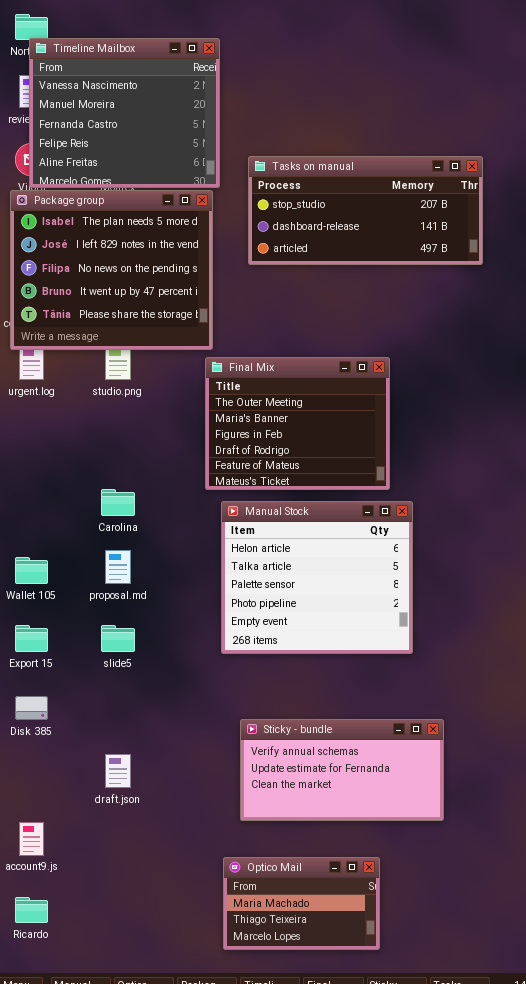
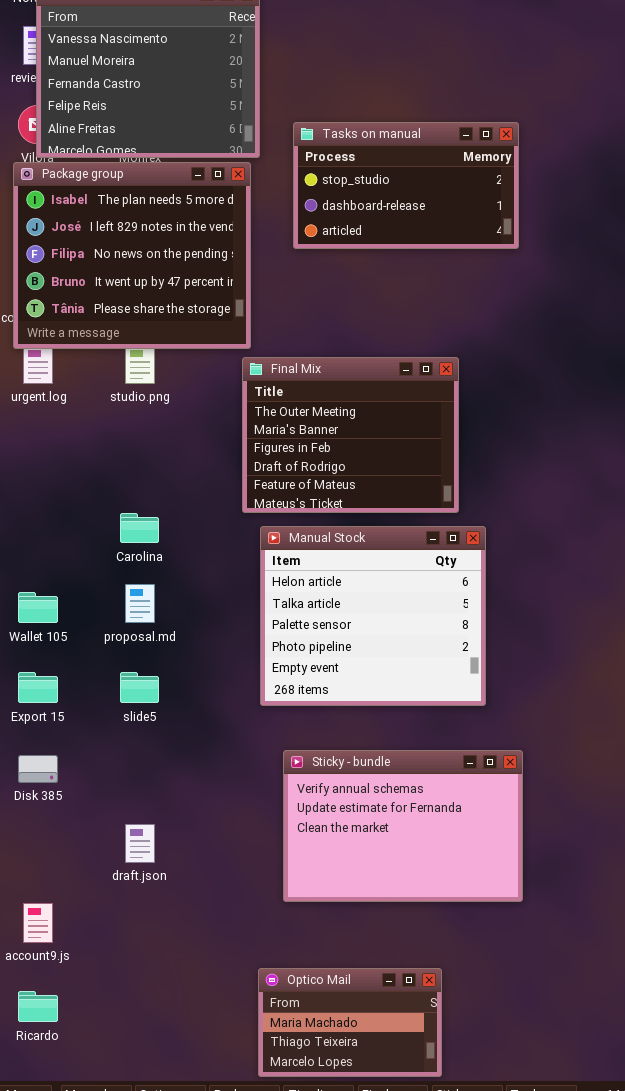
Tasks on manual: [248,156,483,265] -> [293,122,519,249], resized
Sticky - bundle: [240,719,444,821] -> [283,750,523,902], resized
Optico Mail: [223,857,380,950] -> [258,968,442,1077], moved

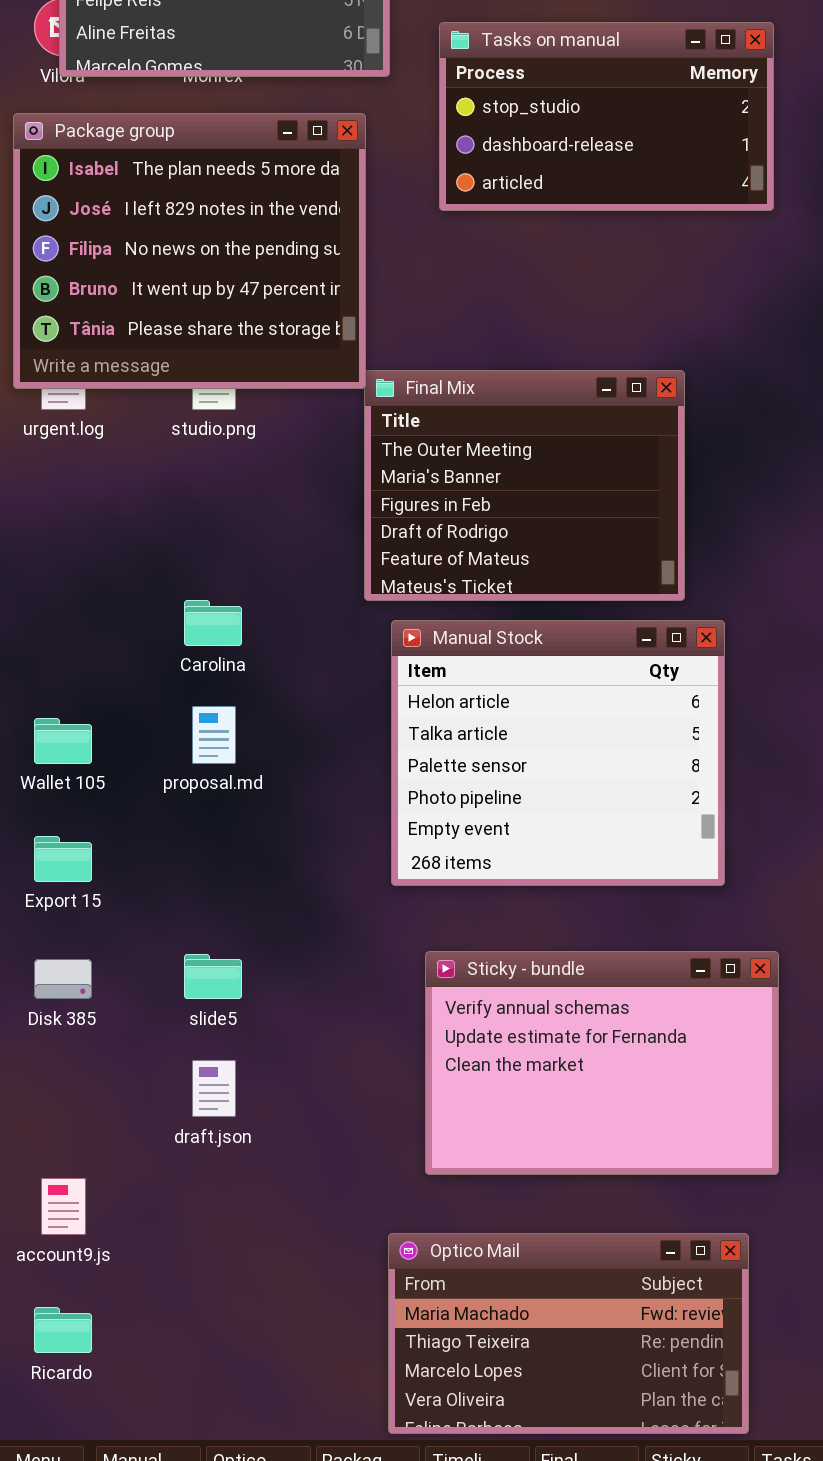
Package group: [13,162,251,349] -> [13,113,366,389], moved
slide5: [120,672,159,703] -> [184,954,242,999], moved
Optico Mail: [258,968,442,1077] -> [388,1233,749,1434], resized

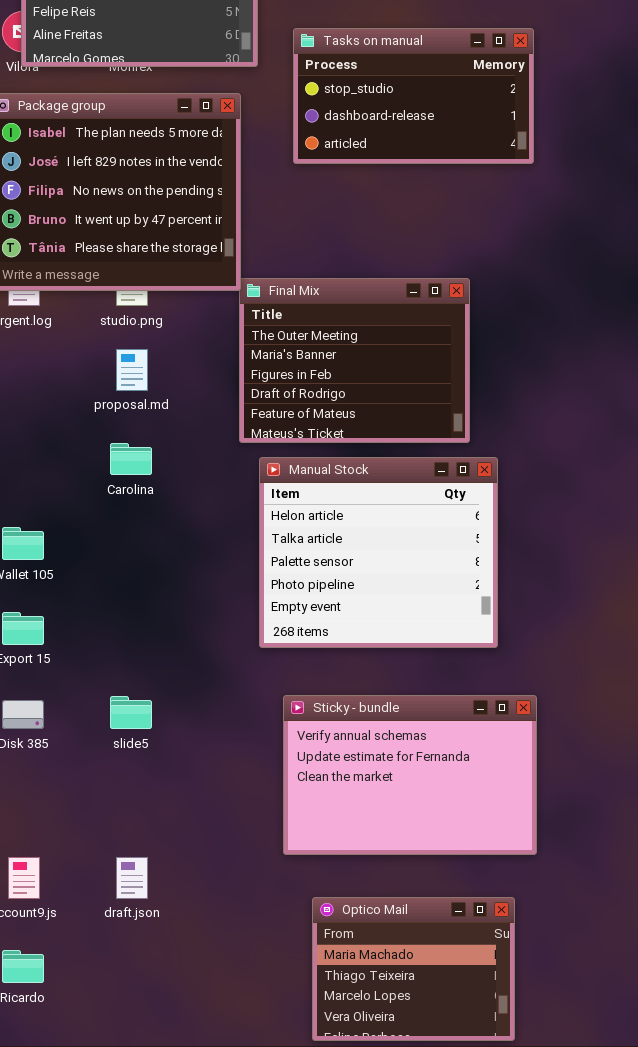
proposal.md: [192,706,236,764] -> [116,349,148,391], moved
draft.json: [192,1060,236,1117] -> [116,857,148,899], moved
Optico Mail: [388,1233,749,1434] -> [312,897,515,1041], resized

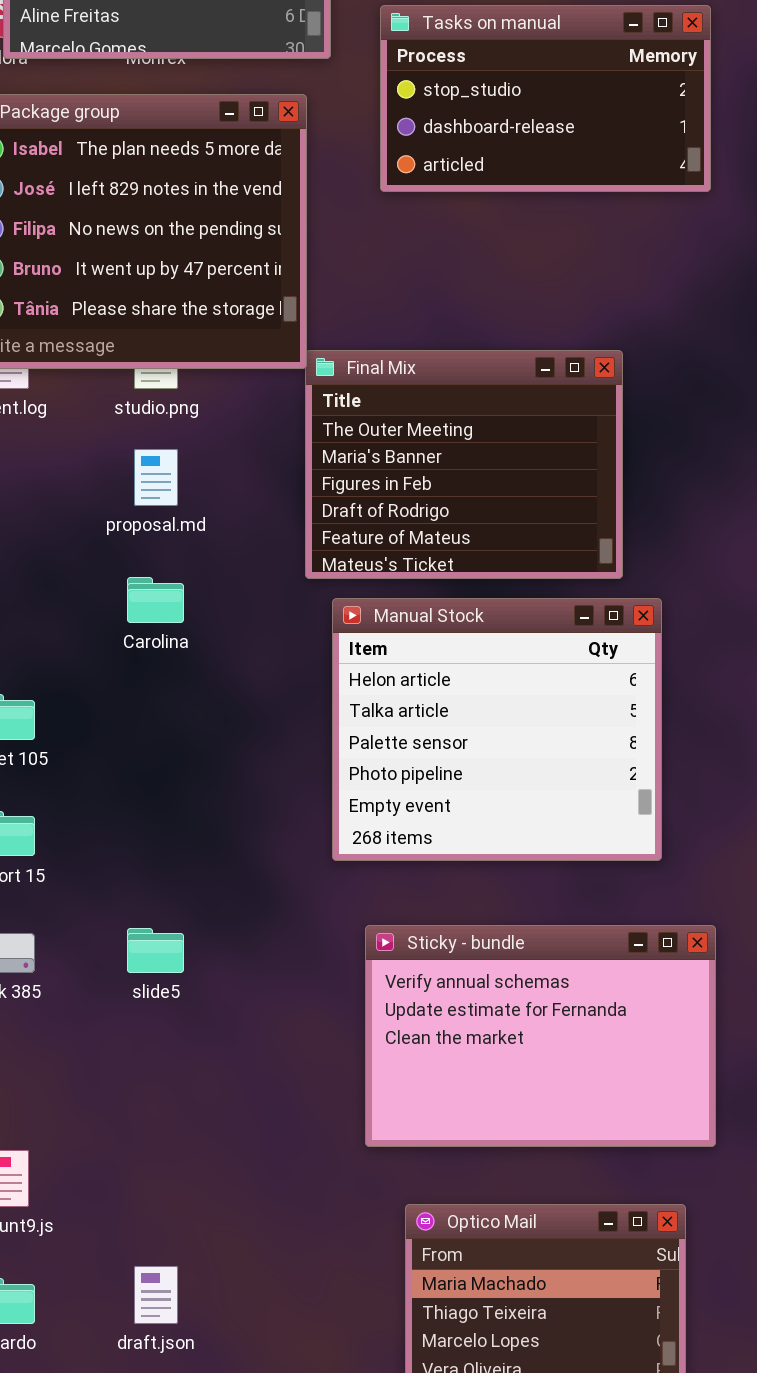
draft.json: [116,857,148,899] -> [134,1266,178,1324], moved

